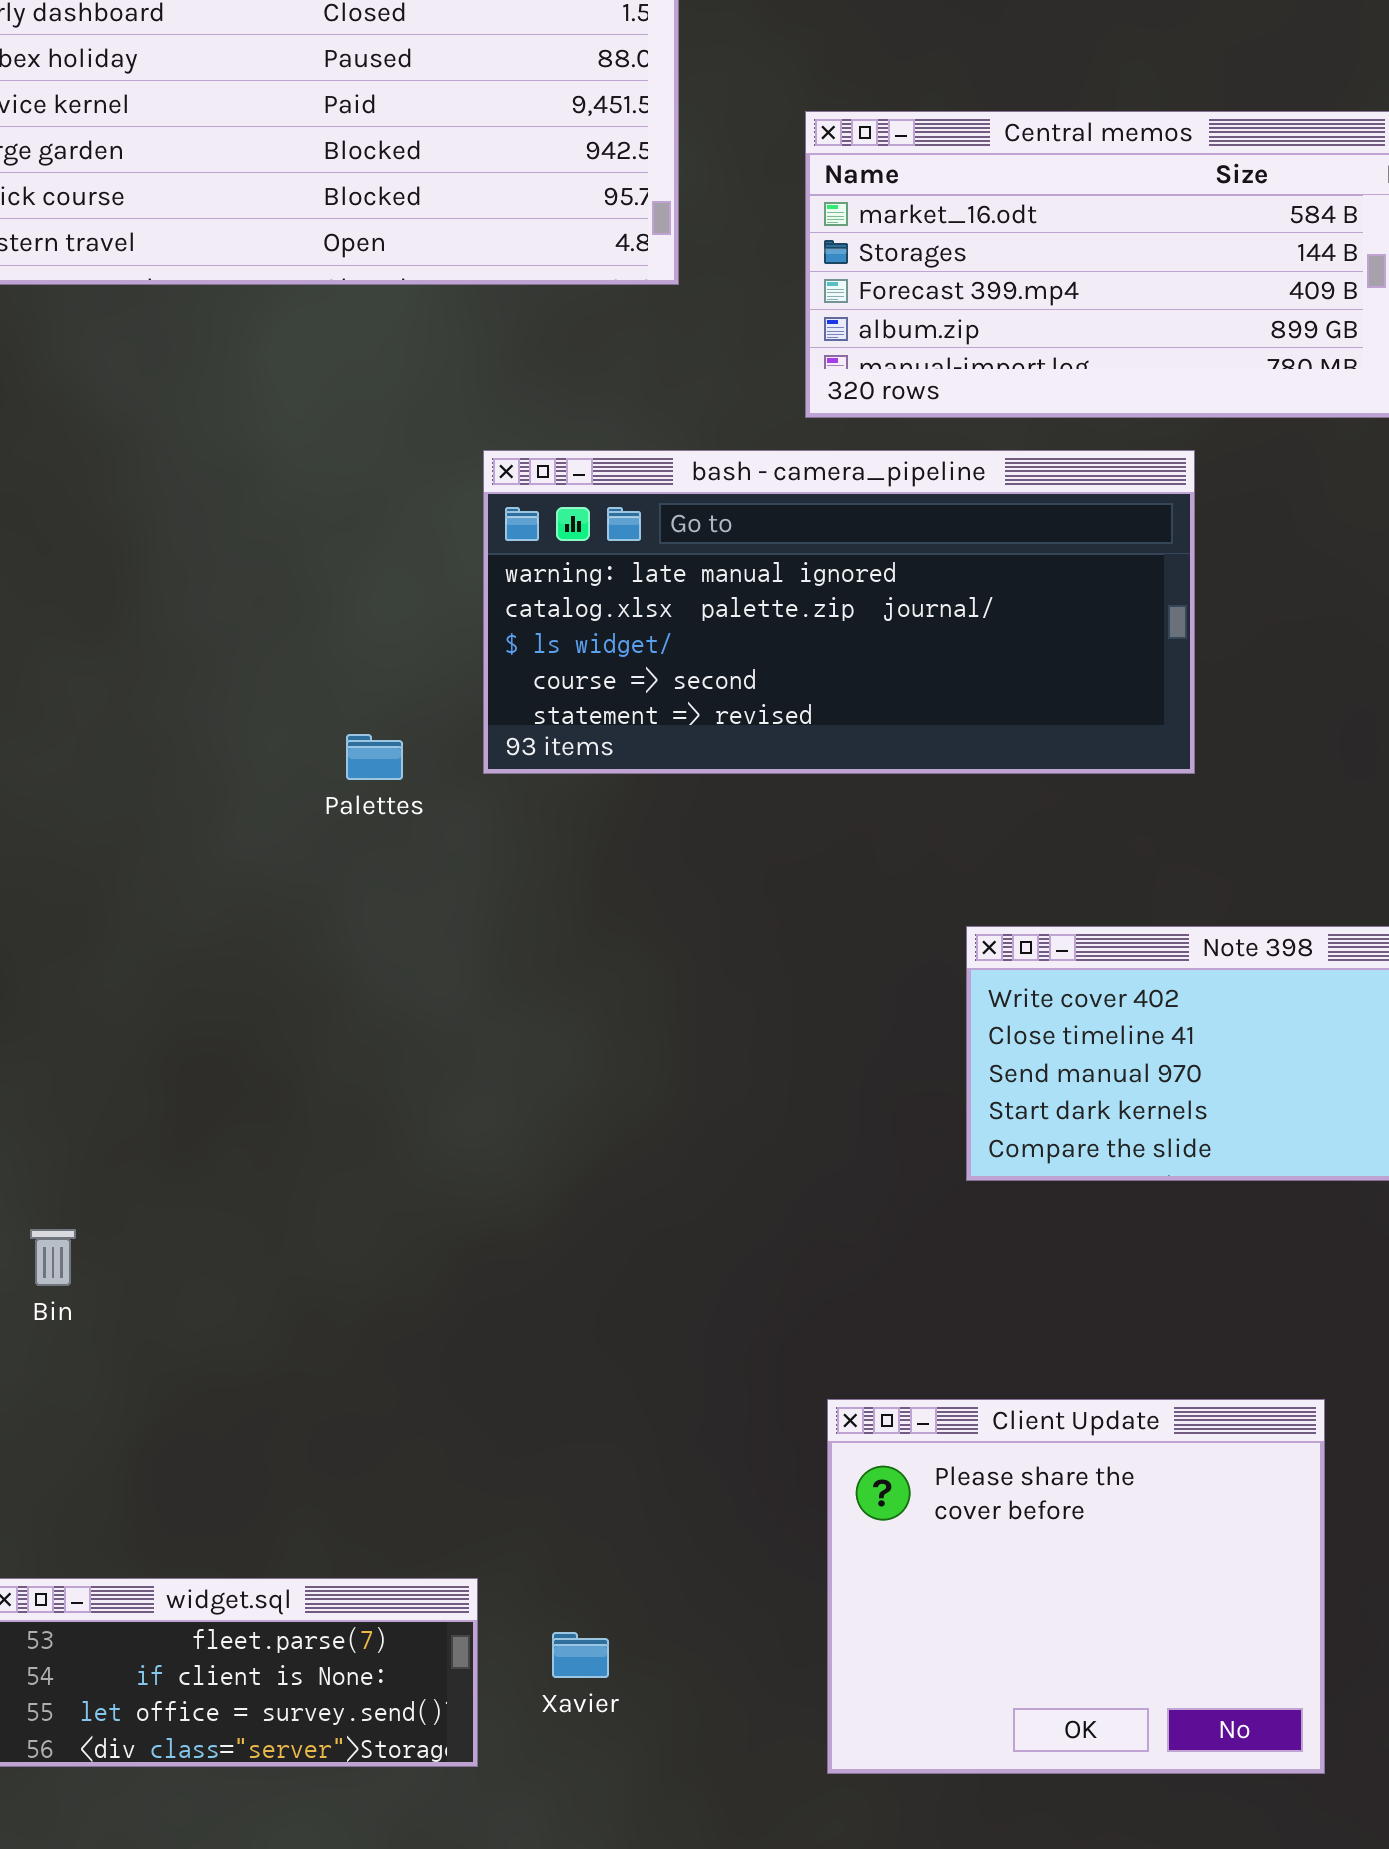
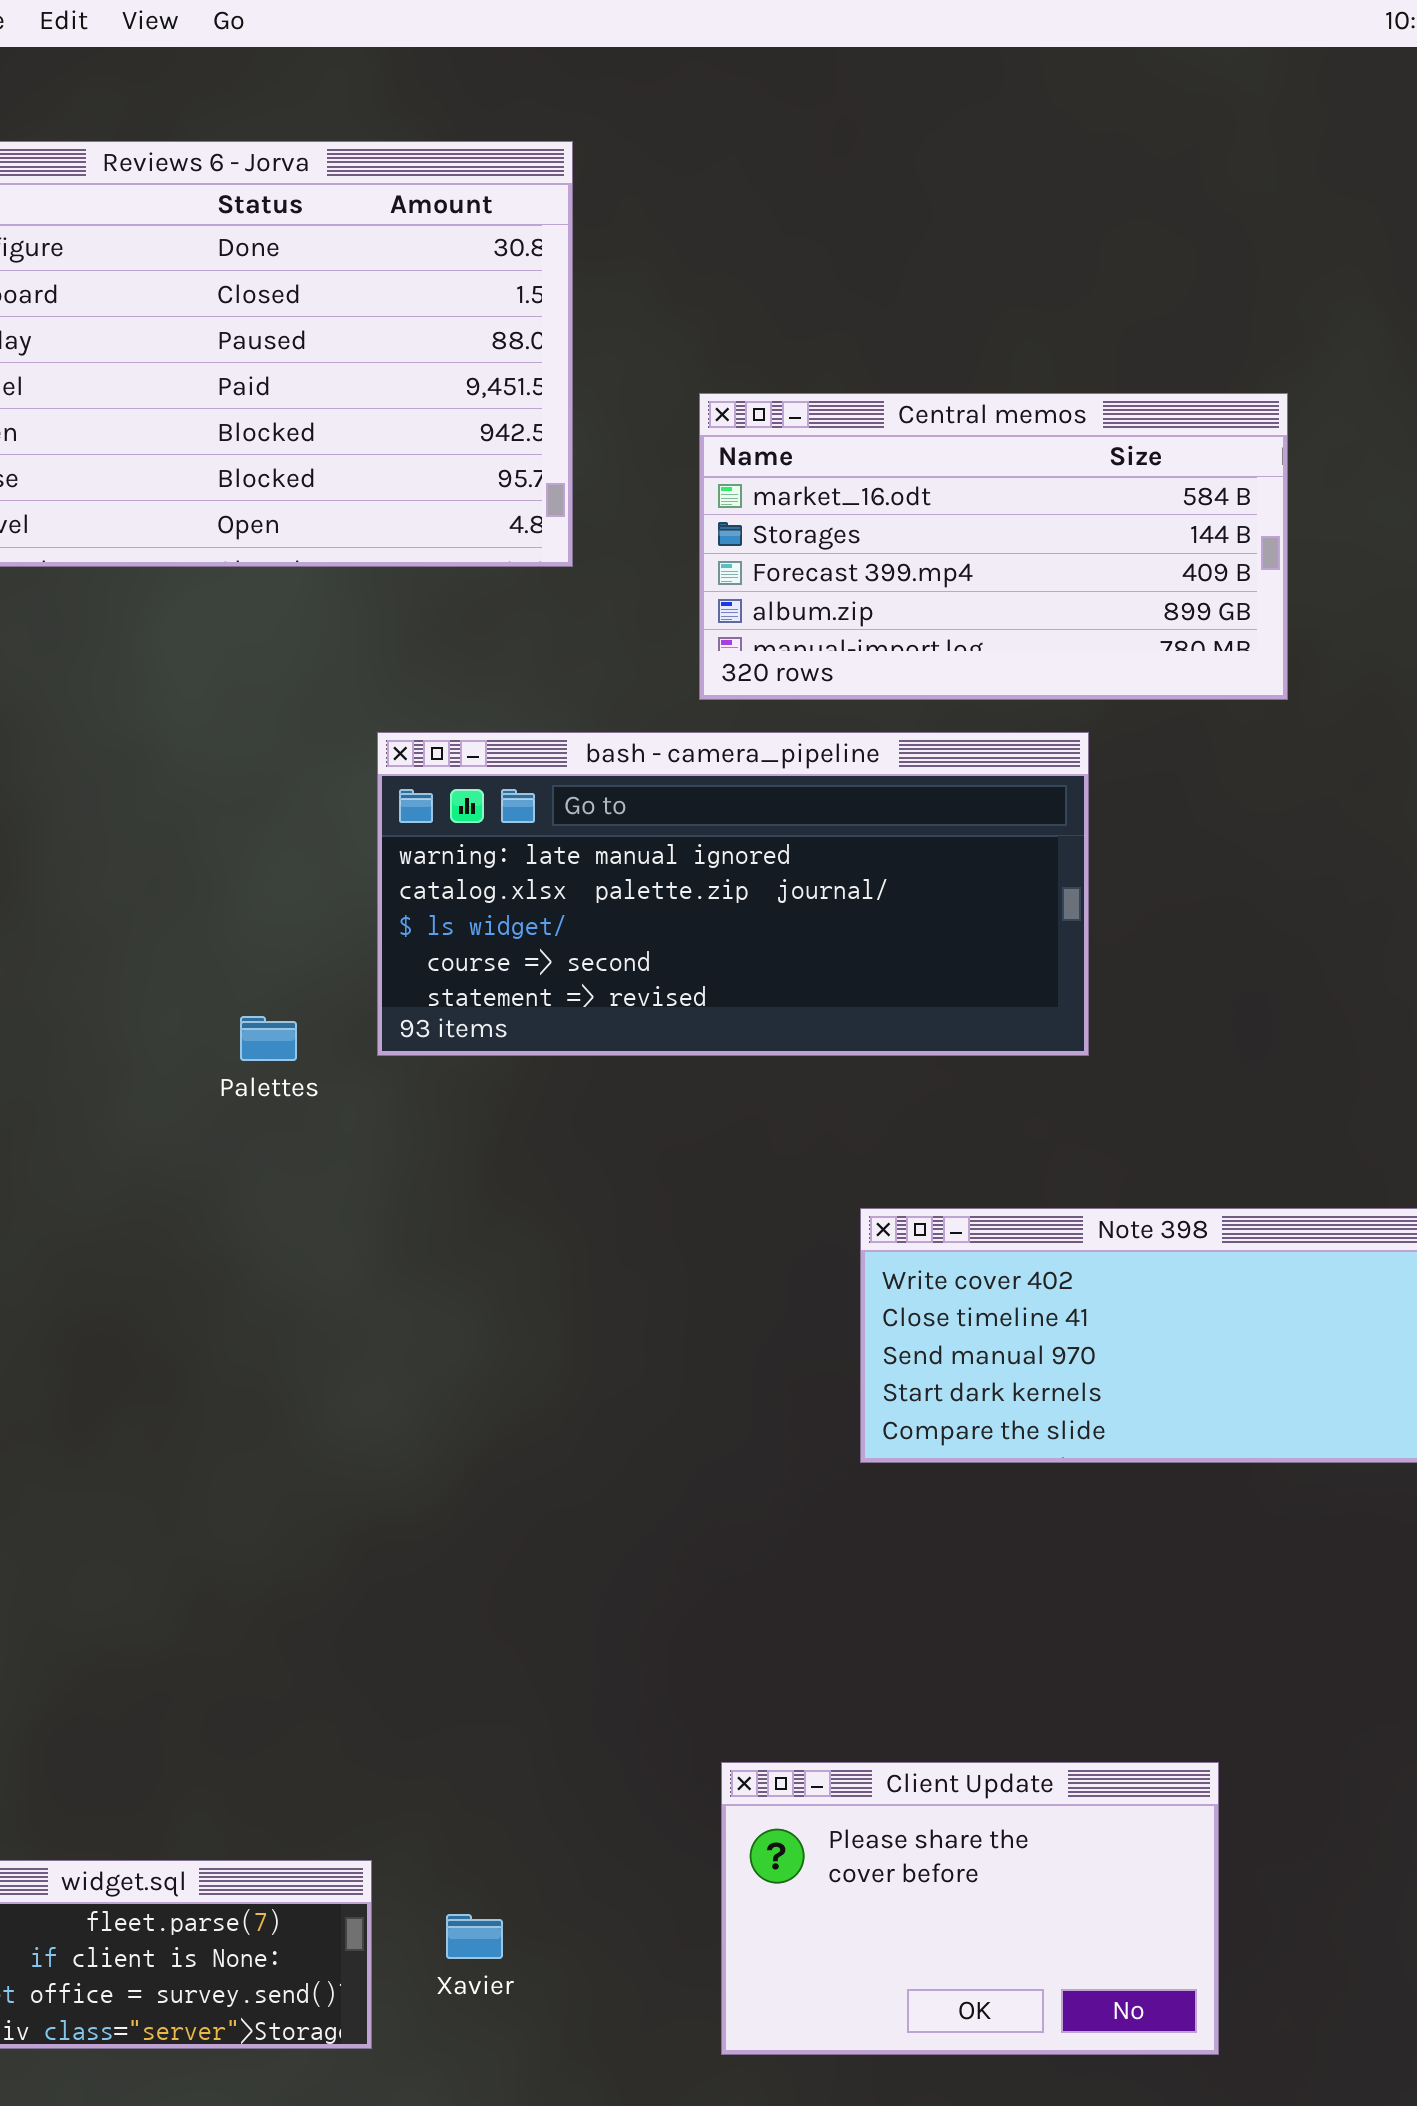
Client Update: [827,1399,1325,1774] -> [721,1762,1219,2055], resized

